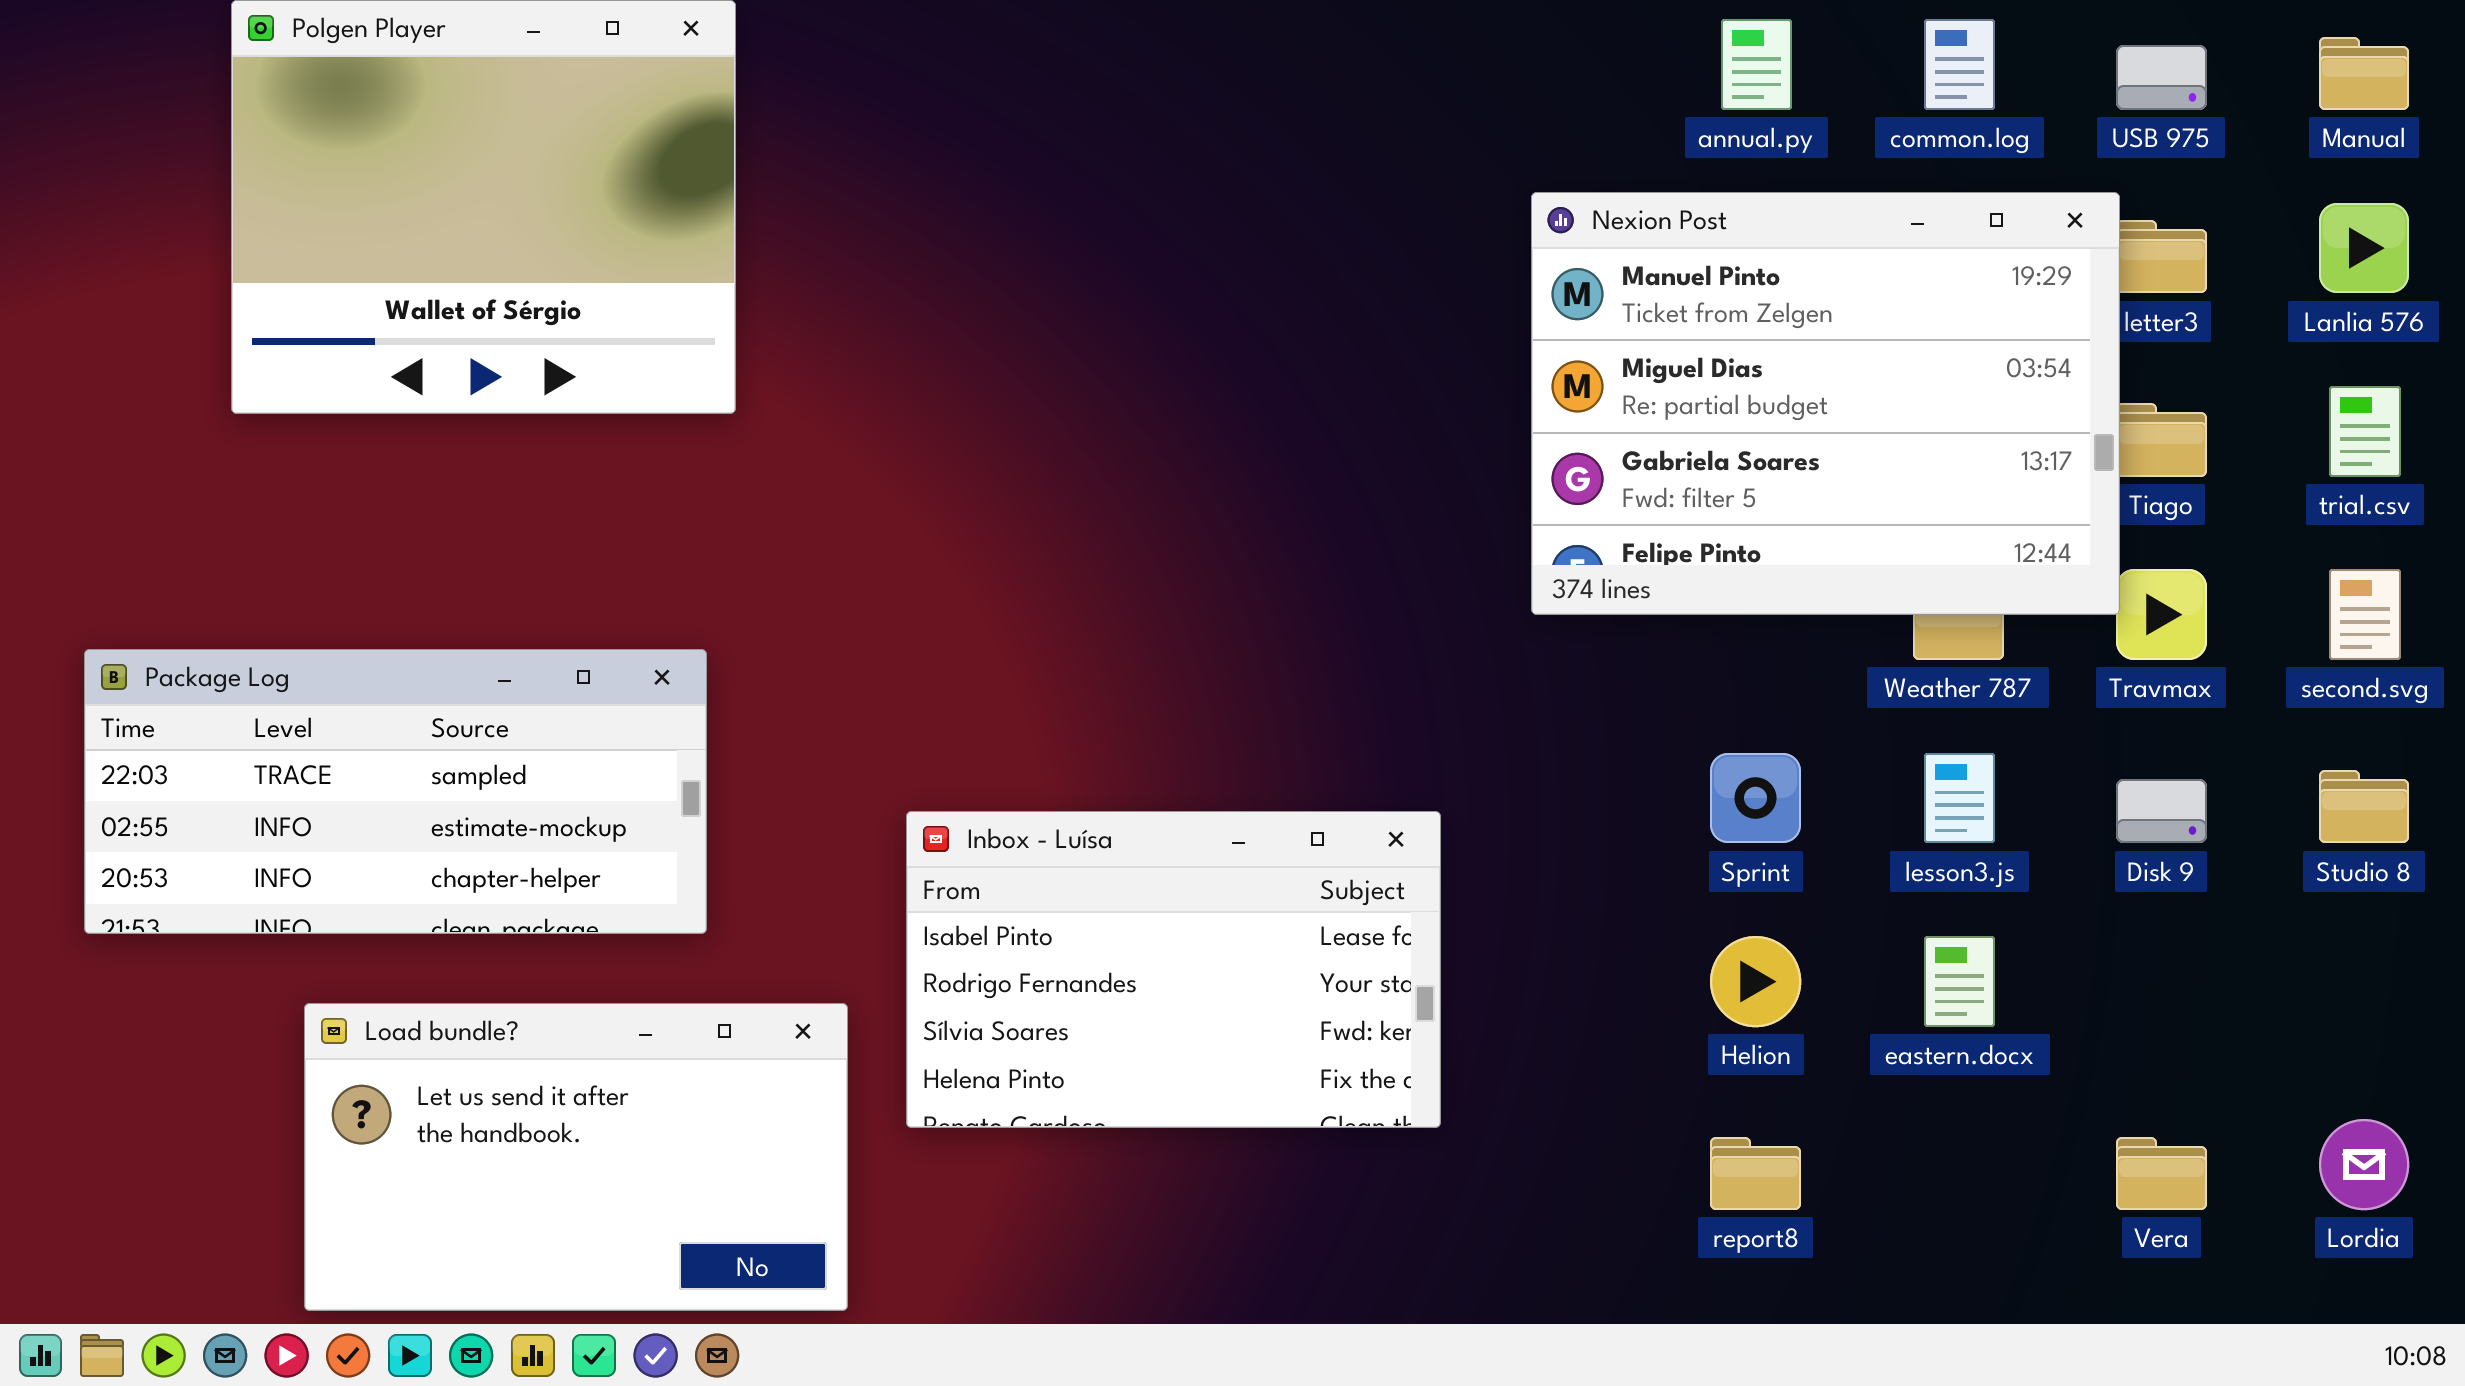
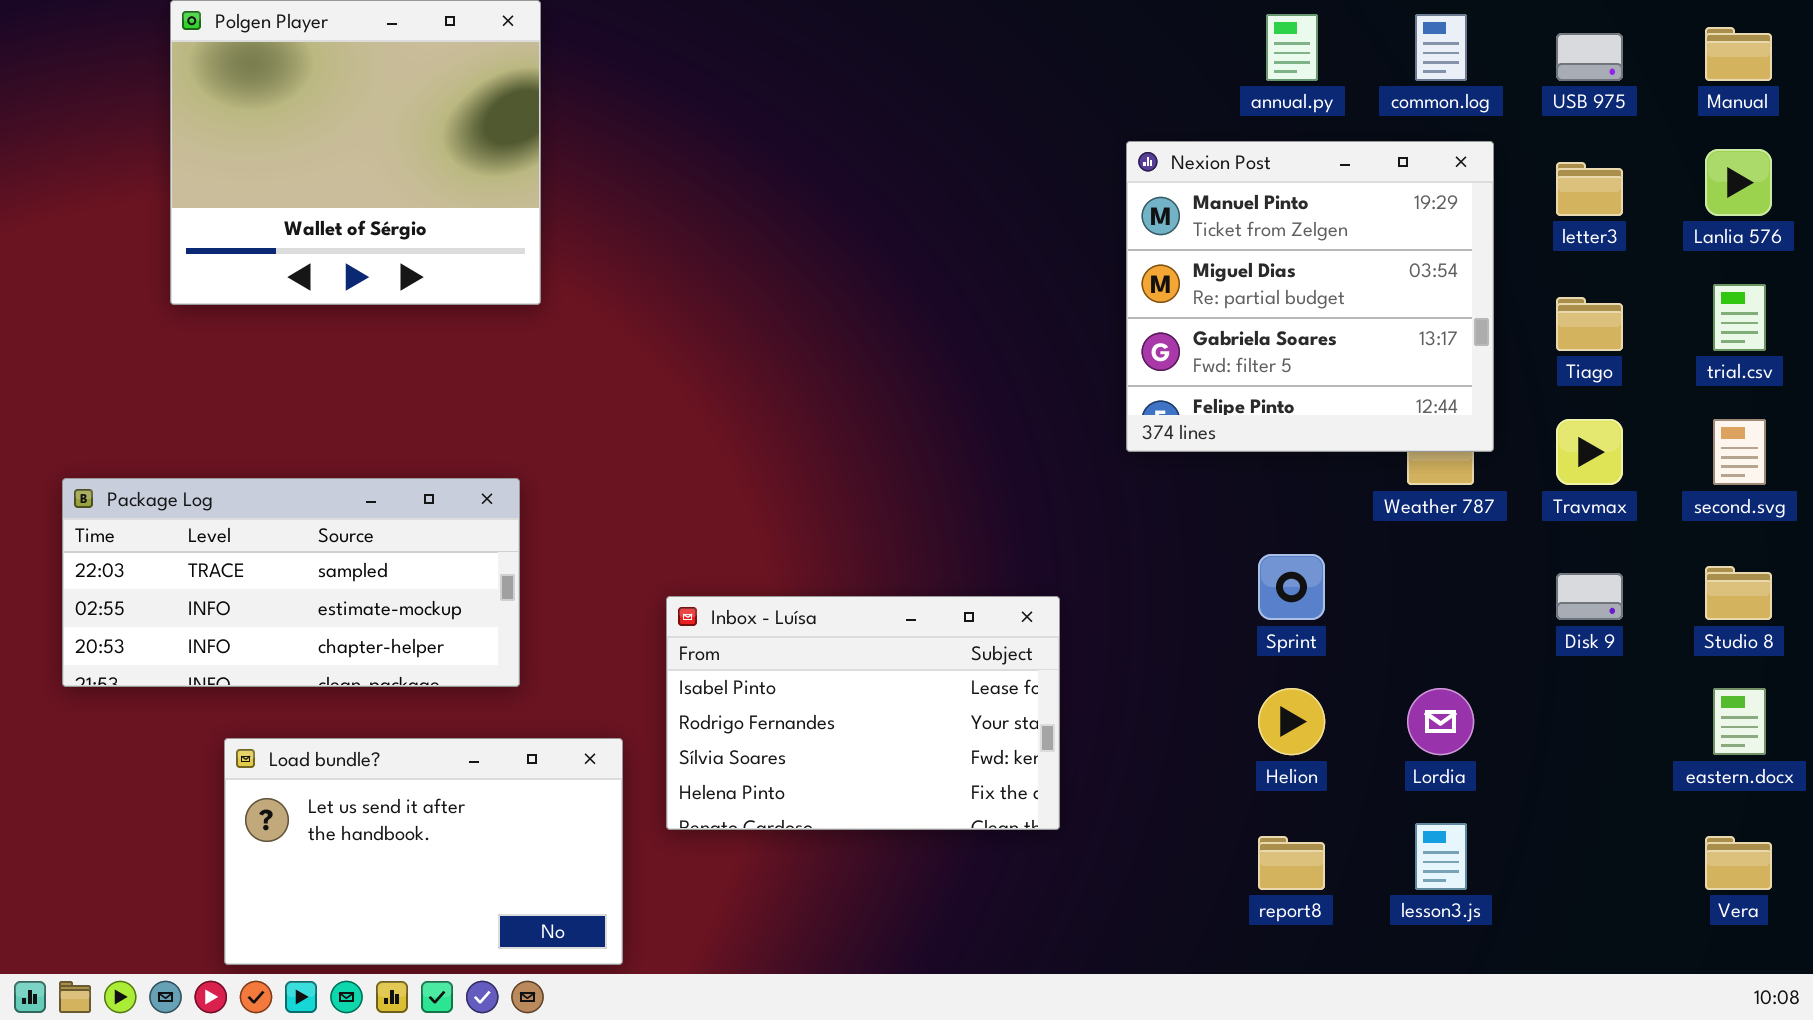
Nexion Post: [1531,192,2120,615] -> [1126,141,1494,452], resized
lesson3.js: [1924,753,1995,843] -> [1415,823,1467,890], moved
eastern.docx: [1924,936,1995,1027] -> [1713,688,1766,755], moved
Lordia: [2319,1119,2409,1210] -> [1407,688,1474,755], moved
Vera: [2116,1137,2207,1210] -> [1705,836,1772,890], moved

